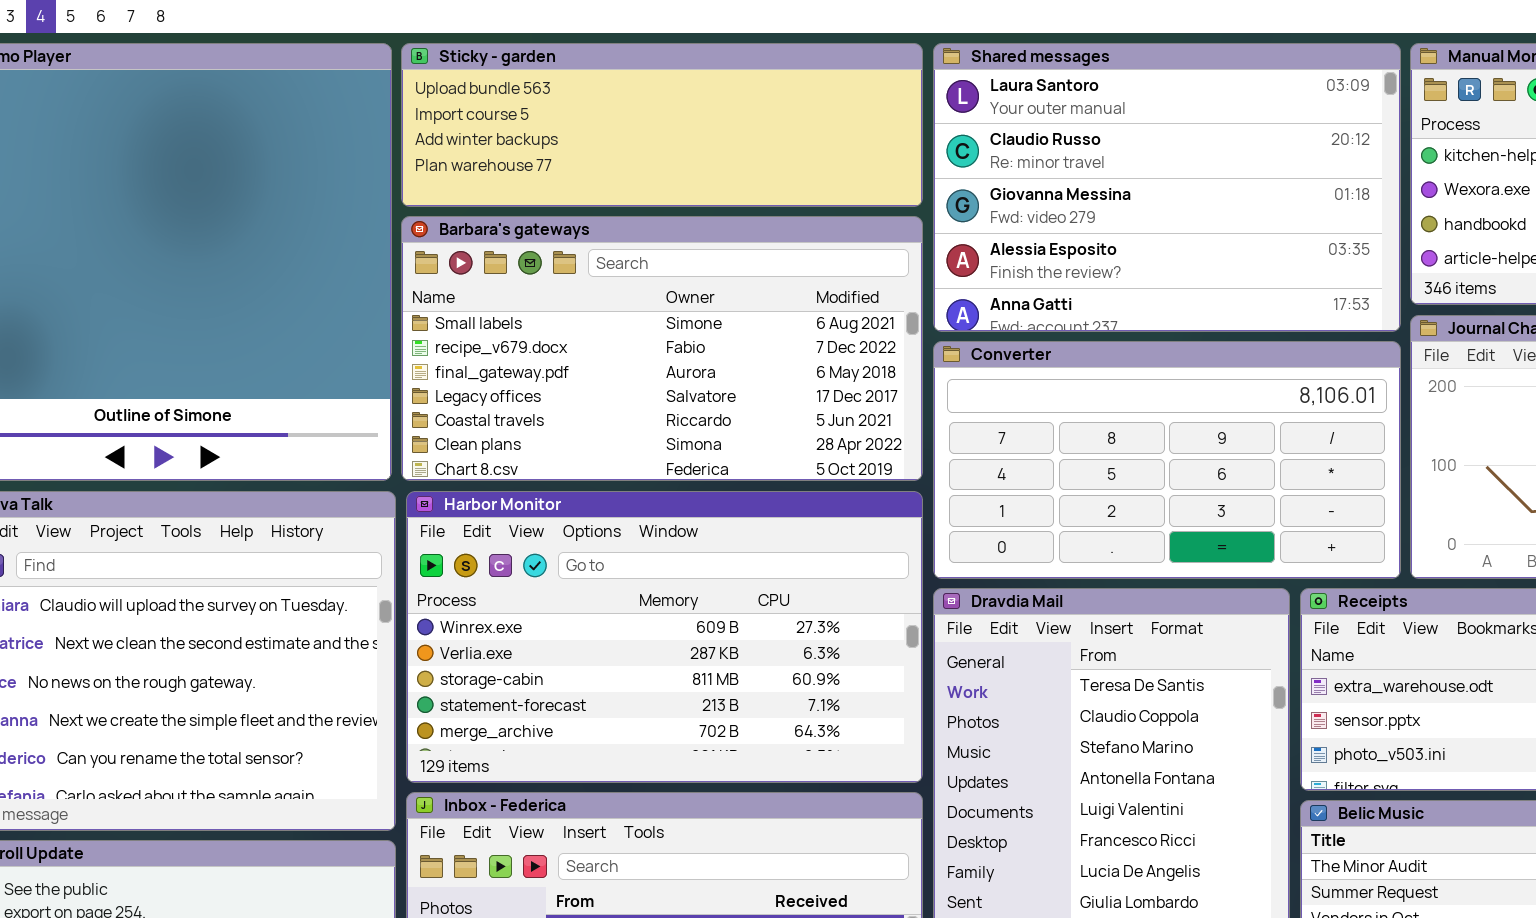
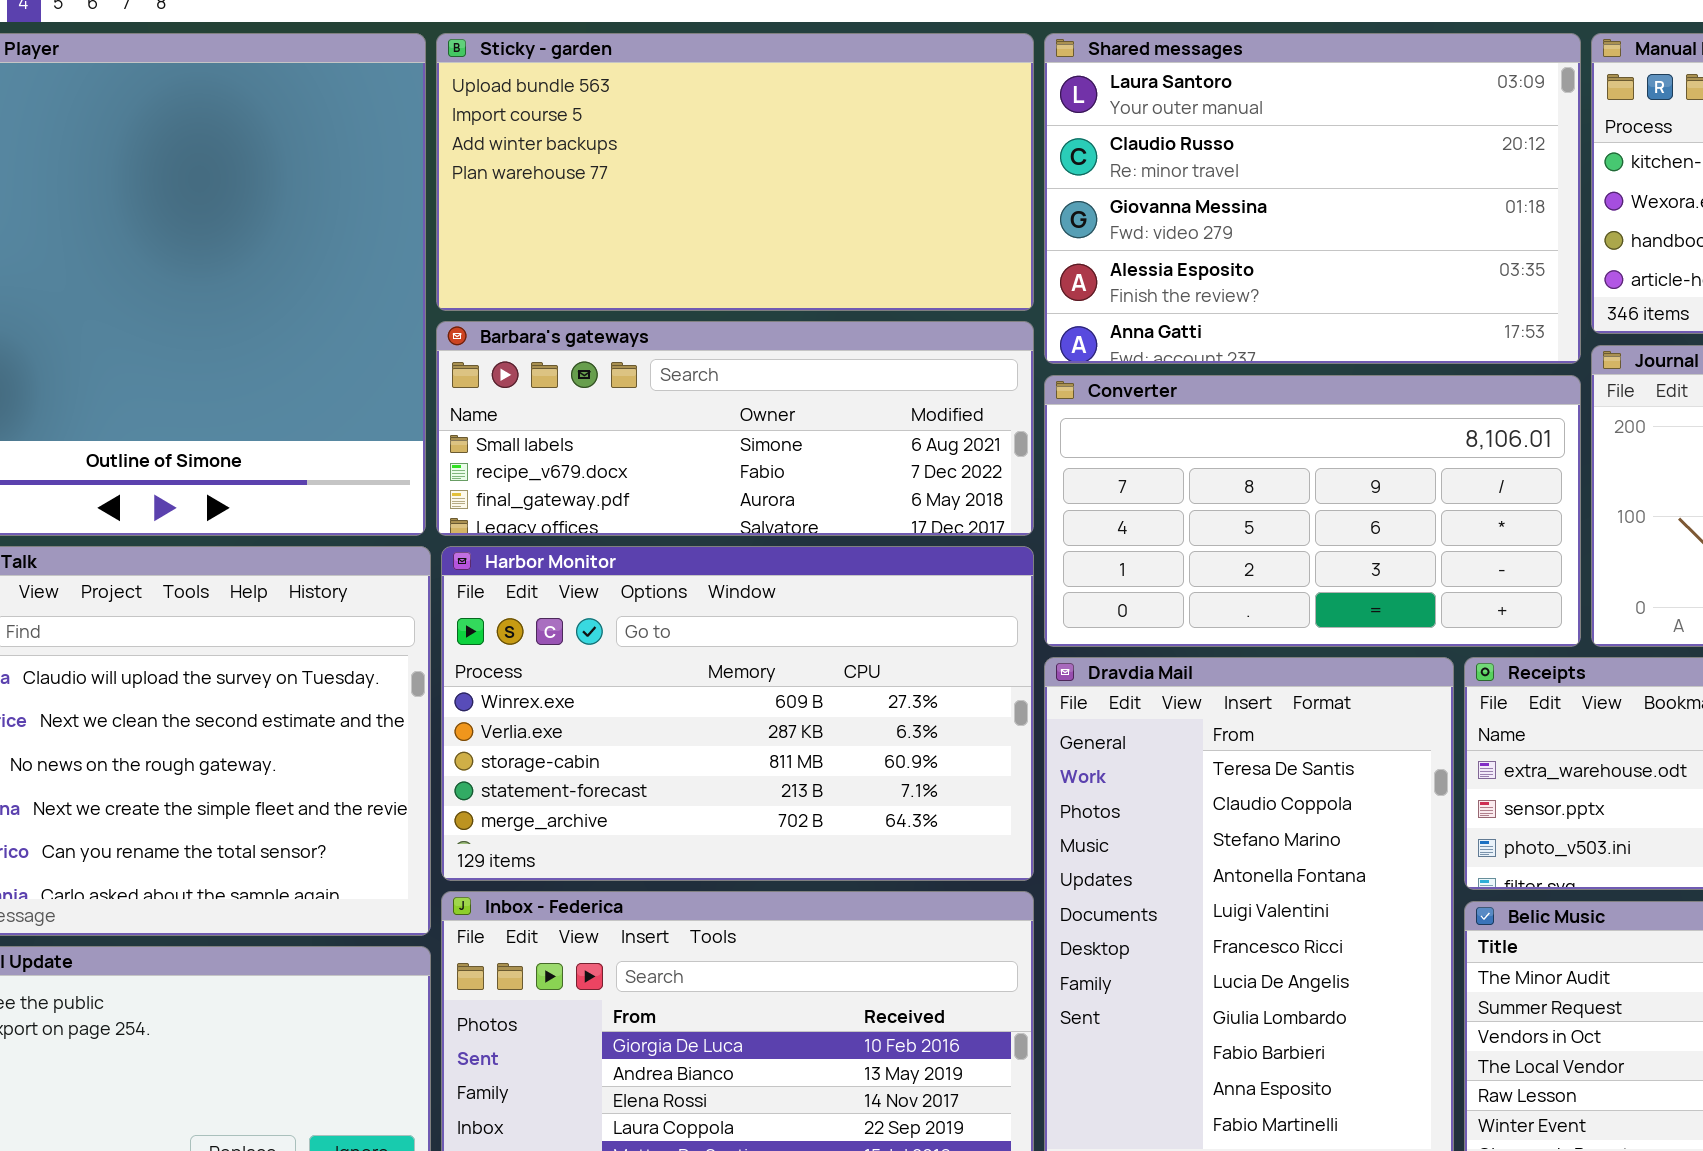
Sticky - garden: [401,43,923,207] -> [436,33,1034,311], resized
Barbara's gateways: [401,216,923,481] -> [436,321,1034,536], resized

